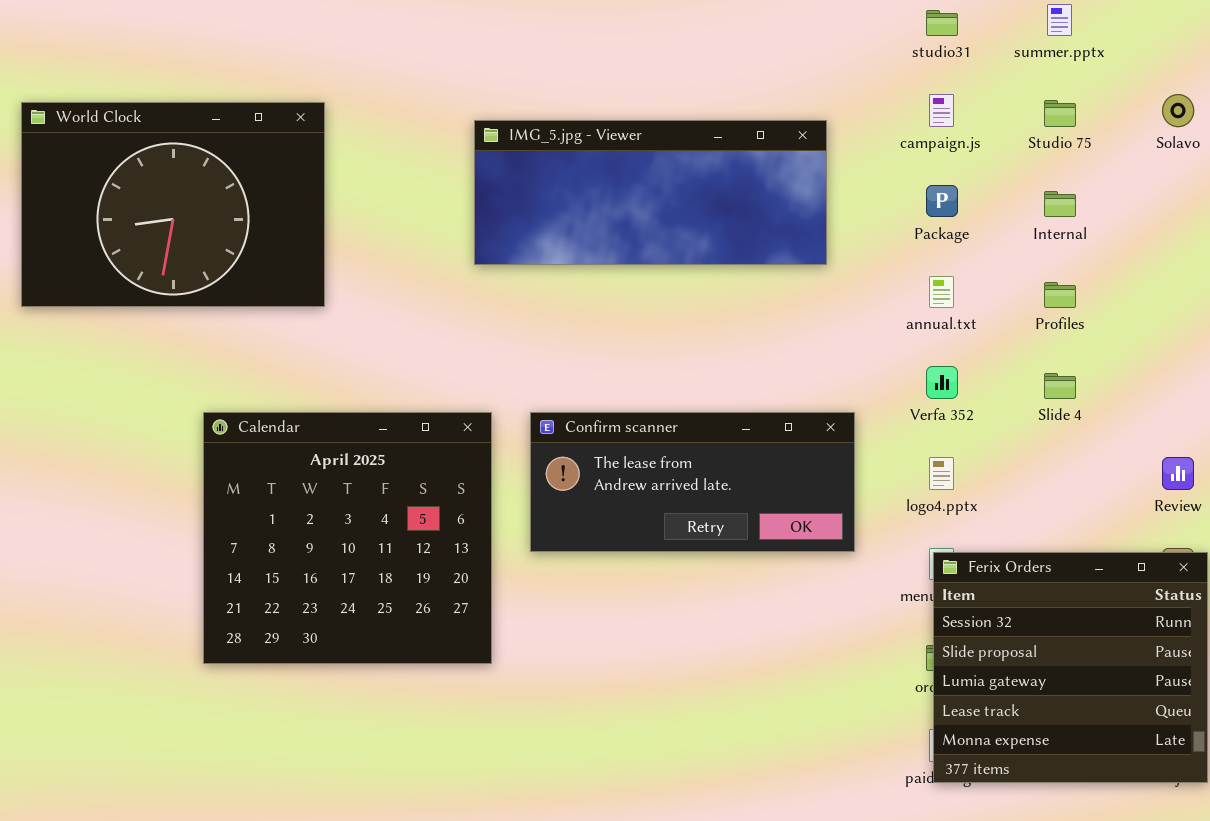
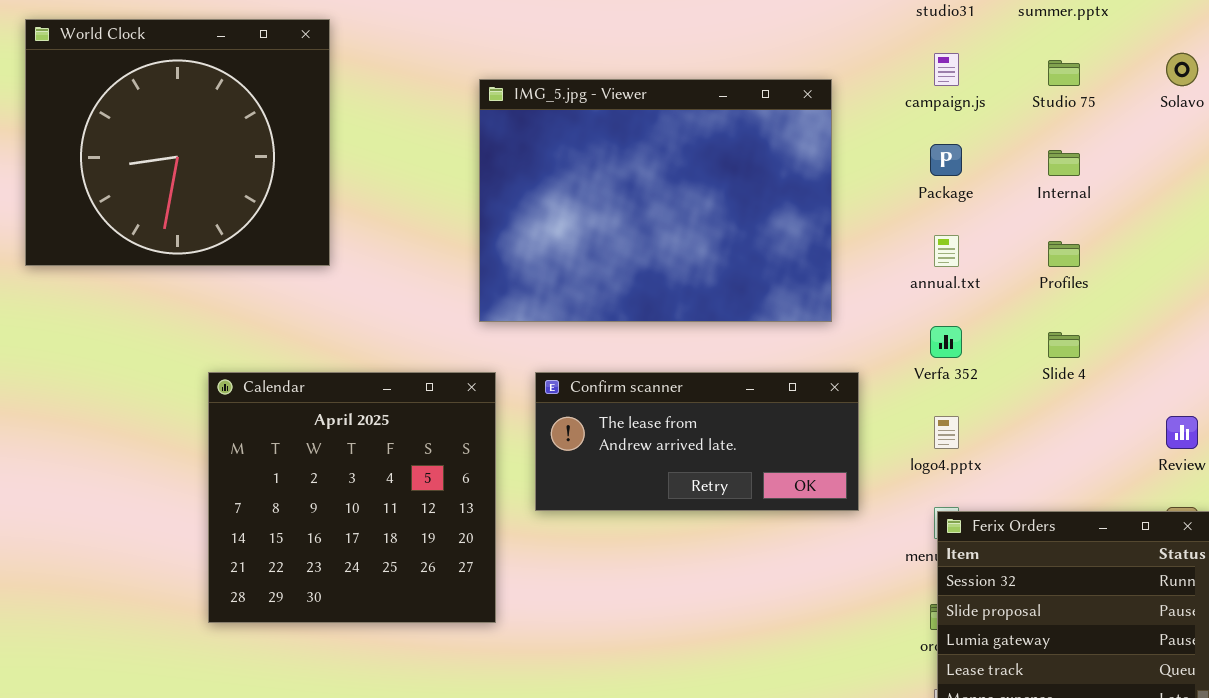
World Clock: [21,102,325,307] -> [25,19,330,266], resized
IMG_5.jpg - Viewer: [474,120,827,265] -> [479,79,832,322], resized

